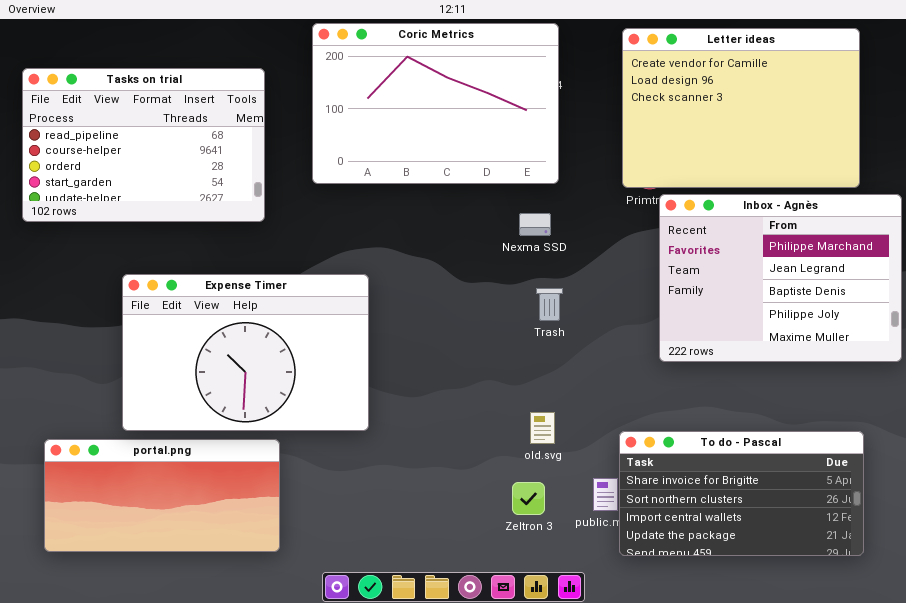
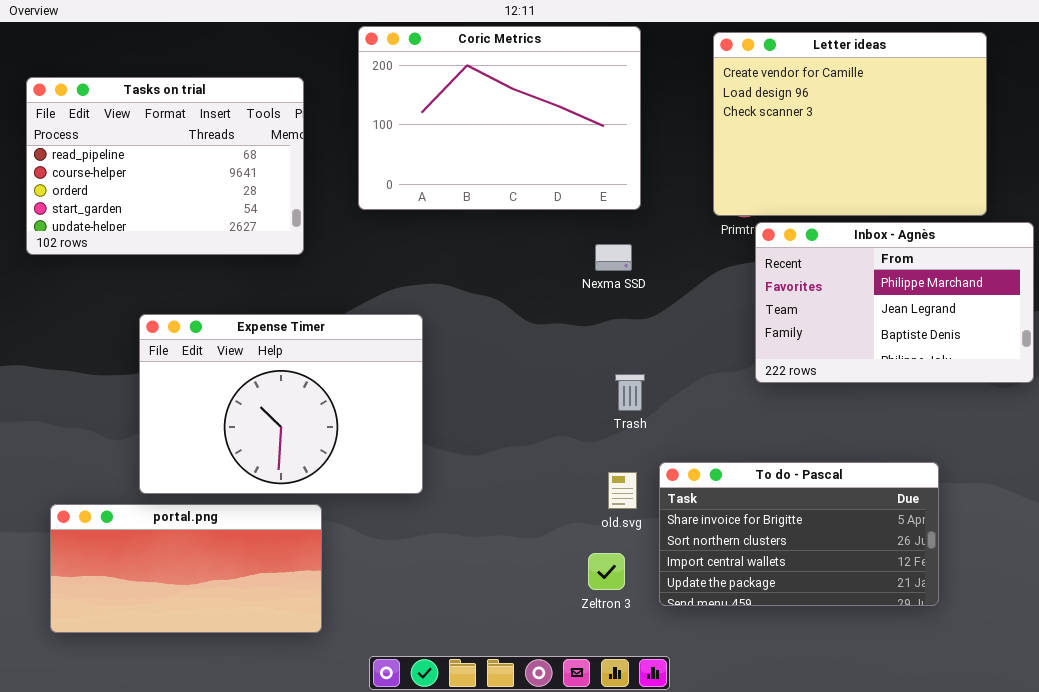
Inbox - Agnès: [659,194,902,362] -> [755,222,1034,383], resized
Trash: [536,288,563,321] -> [615,374,645,411], moved
To do - Pascal: [619,431,864,556] -> [659,462,939,606], moved

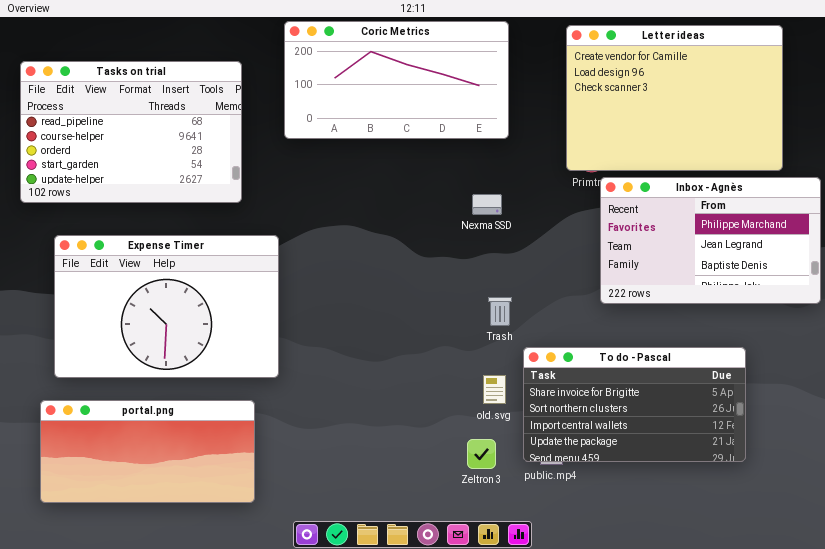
Coric Metrics: [358,26,641,210] -> [284,21,509,139], resized
Expense Timer: [139,314,423,494] -> [54,235,279,378], moved
To do - Pascal: [659,462,939,606] -> [523,347,746,462], moved

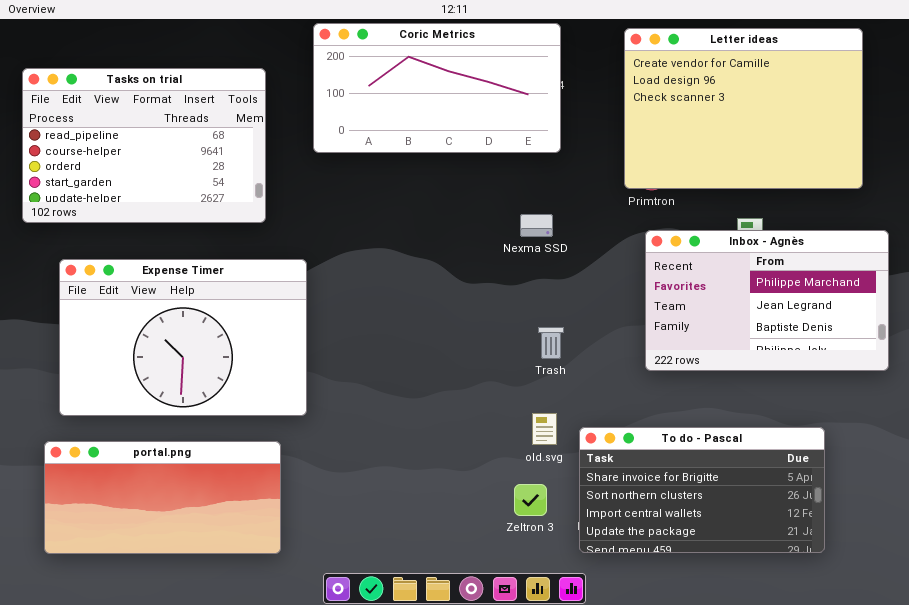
Inbox - Agnès: [600,177,821,304] -> [645,230,889,371], moved
To do - Pascal: [523,347,746,462] -> [579,427,825,553], moved

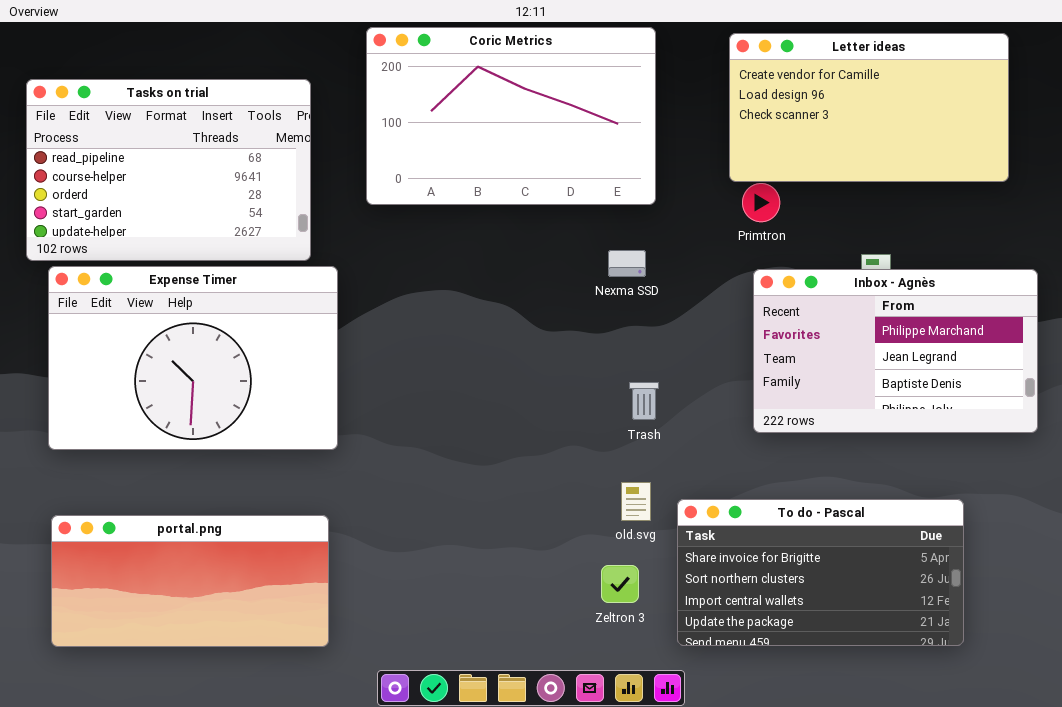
Coric Metrics: [313,23,561,153] -> [366,27,656,205], resized
Letter ideas: [624,28,863,189] -> [729,33,1009,182], resized
Expense Timer: [59,259,307,416] -> [48,266,338,450], moved

